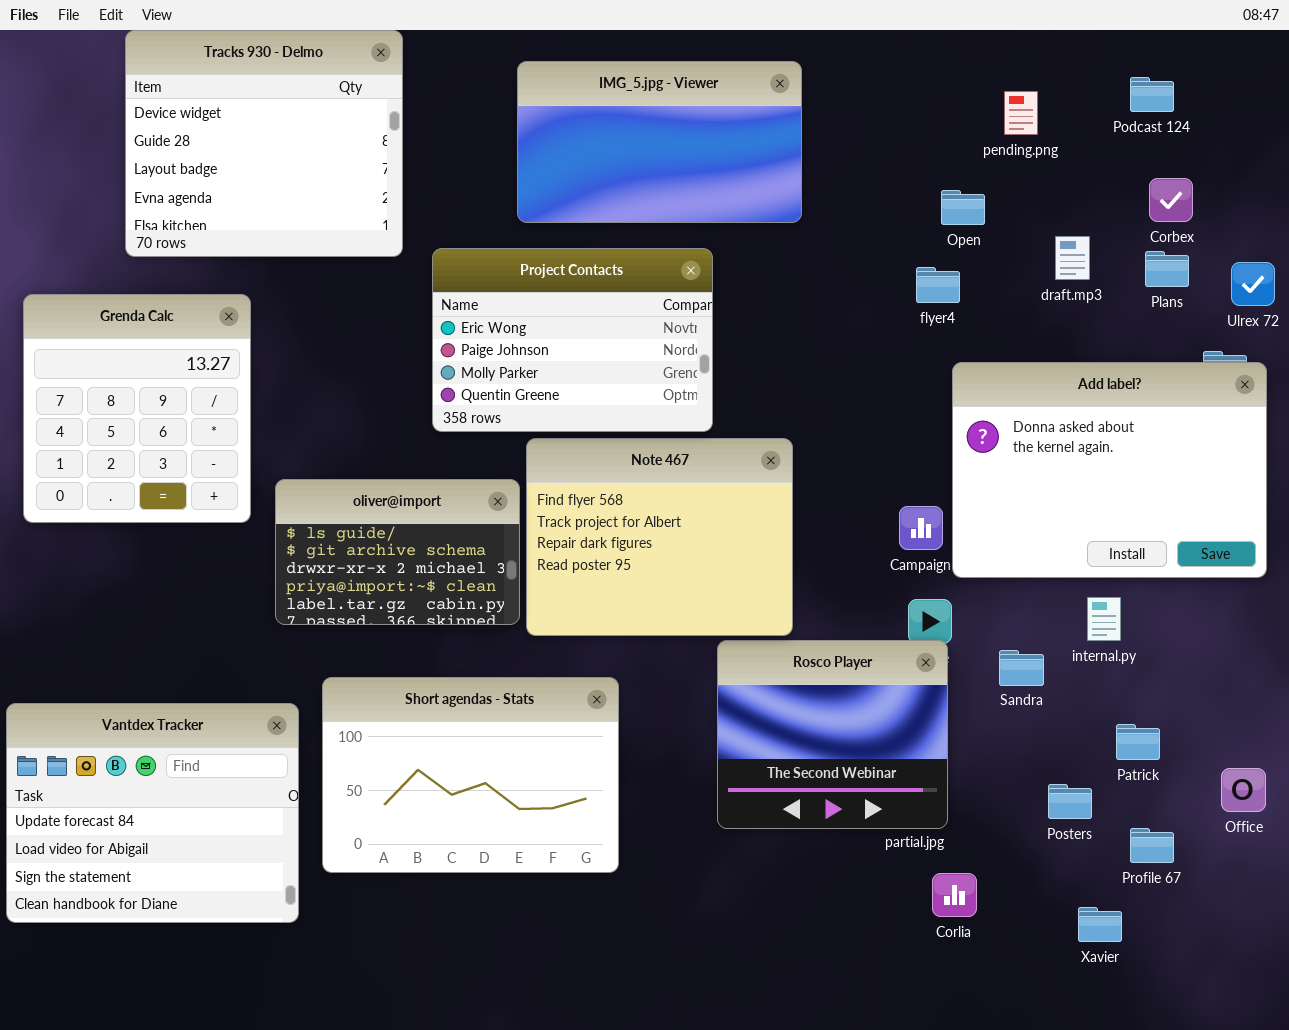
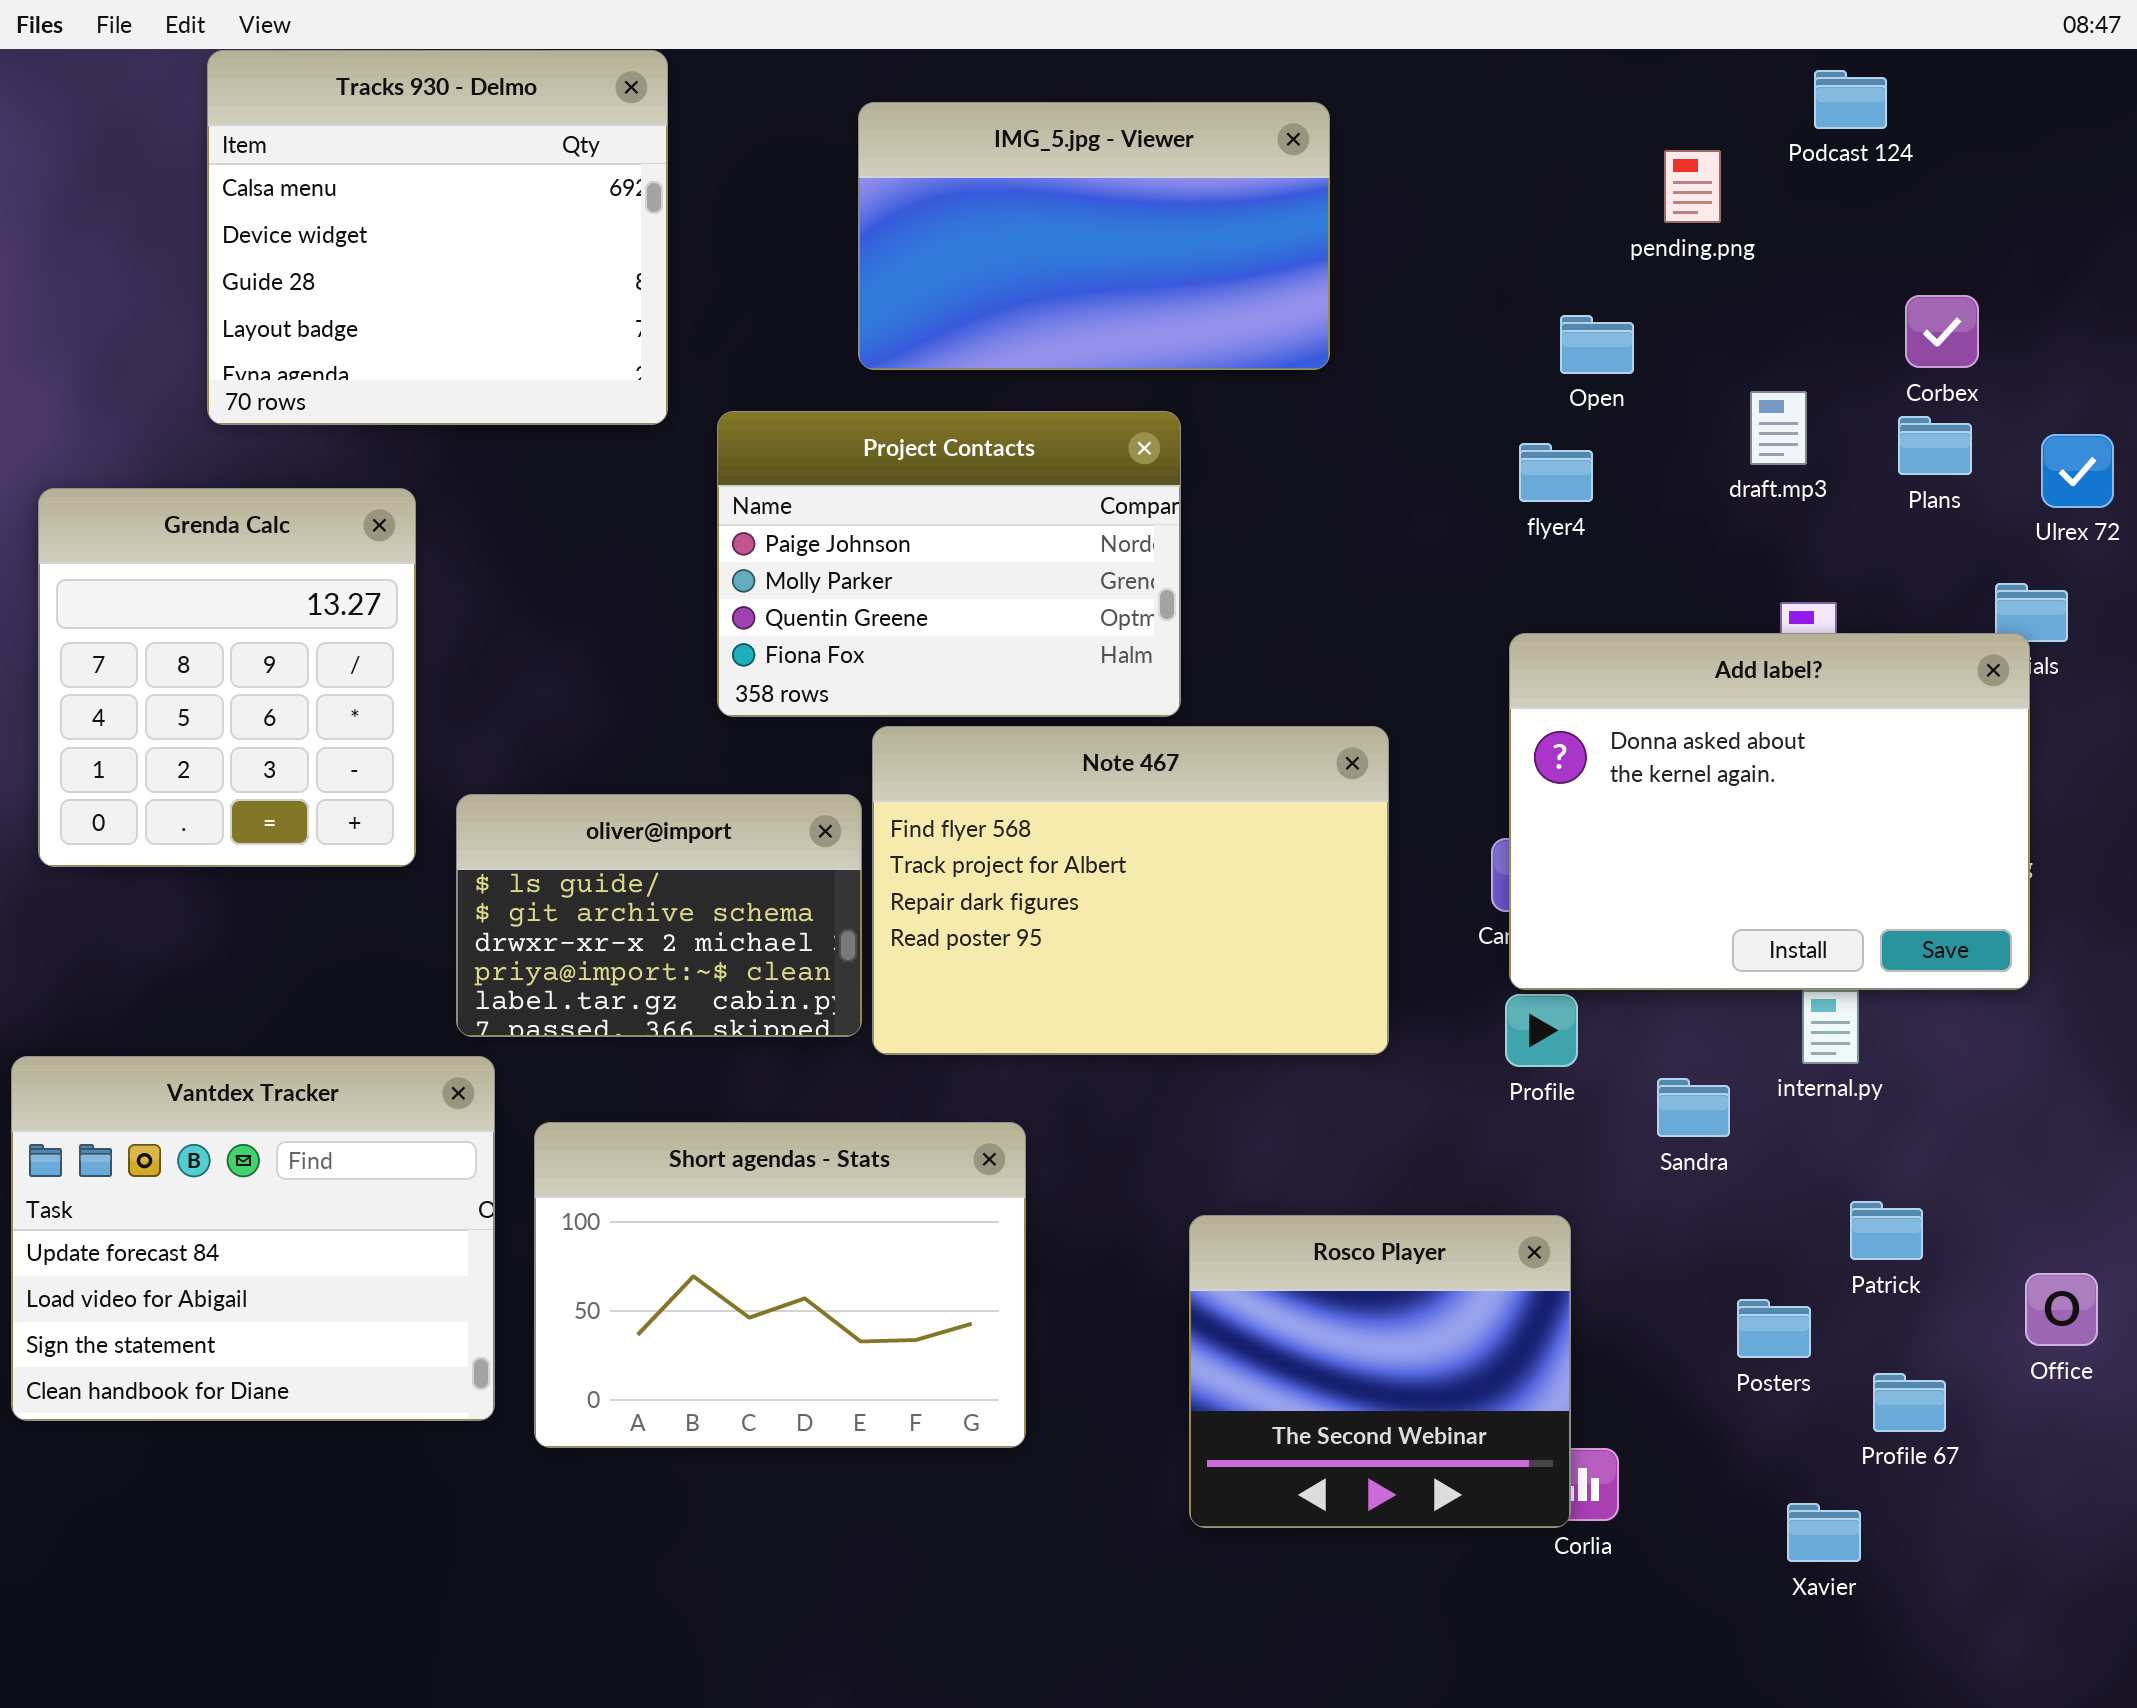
Tracks 930 - Delmo: [125,30,403,257] -> [207,50,668,425], scrolled up 1 row
Podcast 124: [1130,77,1174,112] -> [1814,70,1887,129], moved
Project Contacts: [432,248,713,432] -> [717,411,1181,717], scrolled down 1 row
Add label?: [952,362,1267,578] -> [1509,633,2030,990], moved
Note 467: [526,438,793,636] -> [872,726,1389,1055], resized
Rosco Player: [717,640,948,829] -> [1189,1215,1571,1528], moved
Vantdex Tracker: [6,703,299,923] -> [11,1056,495,1421], moved

